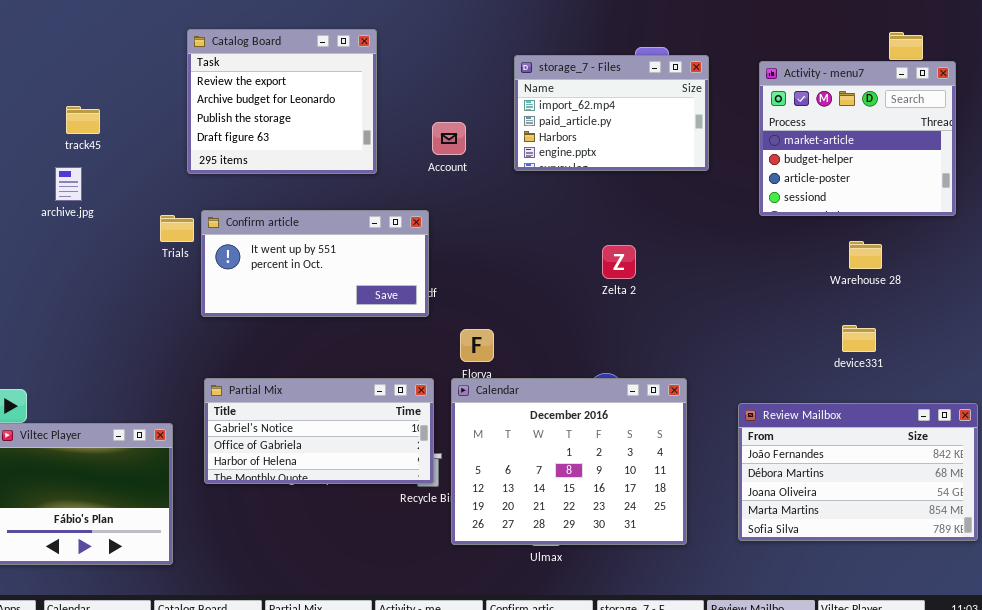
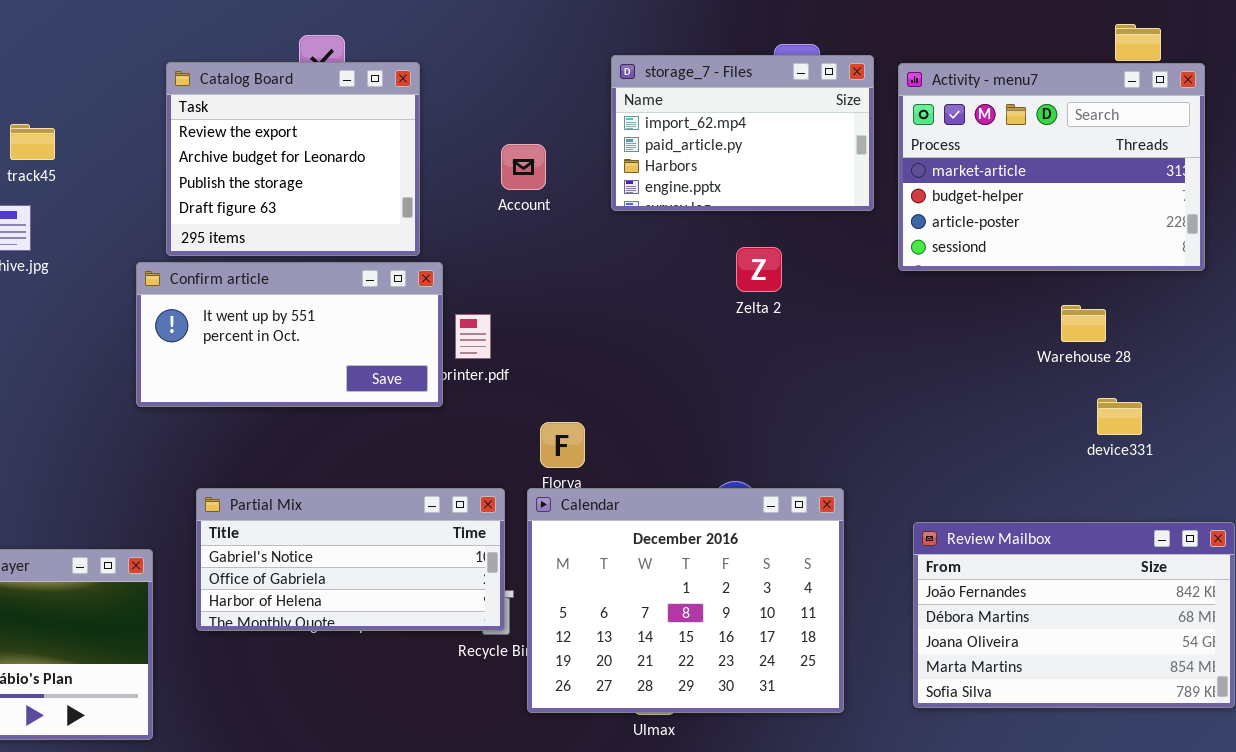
Catalog Board: [187,29,377,174] -> [166,62,420,256], moved
Activity - menu7: [759,61,956,216] -> [898,63,1205,271], resized
Confirm article: [201,210,429,317] -> [136,262,443,407], moved
Zelta 2: [602,245,636,279] -> [736,247,782,292], moved
device331: [842,325,876,352] -> [1097,398,1142,435], moved

